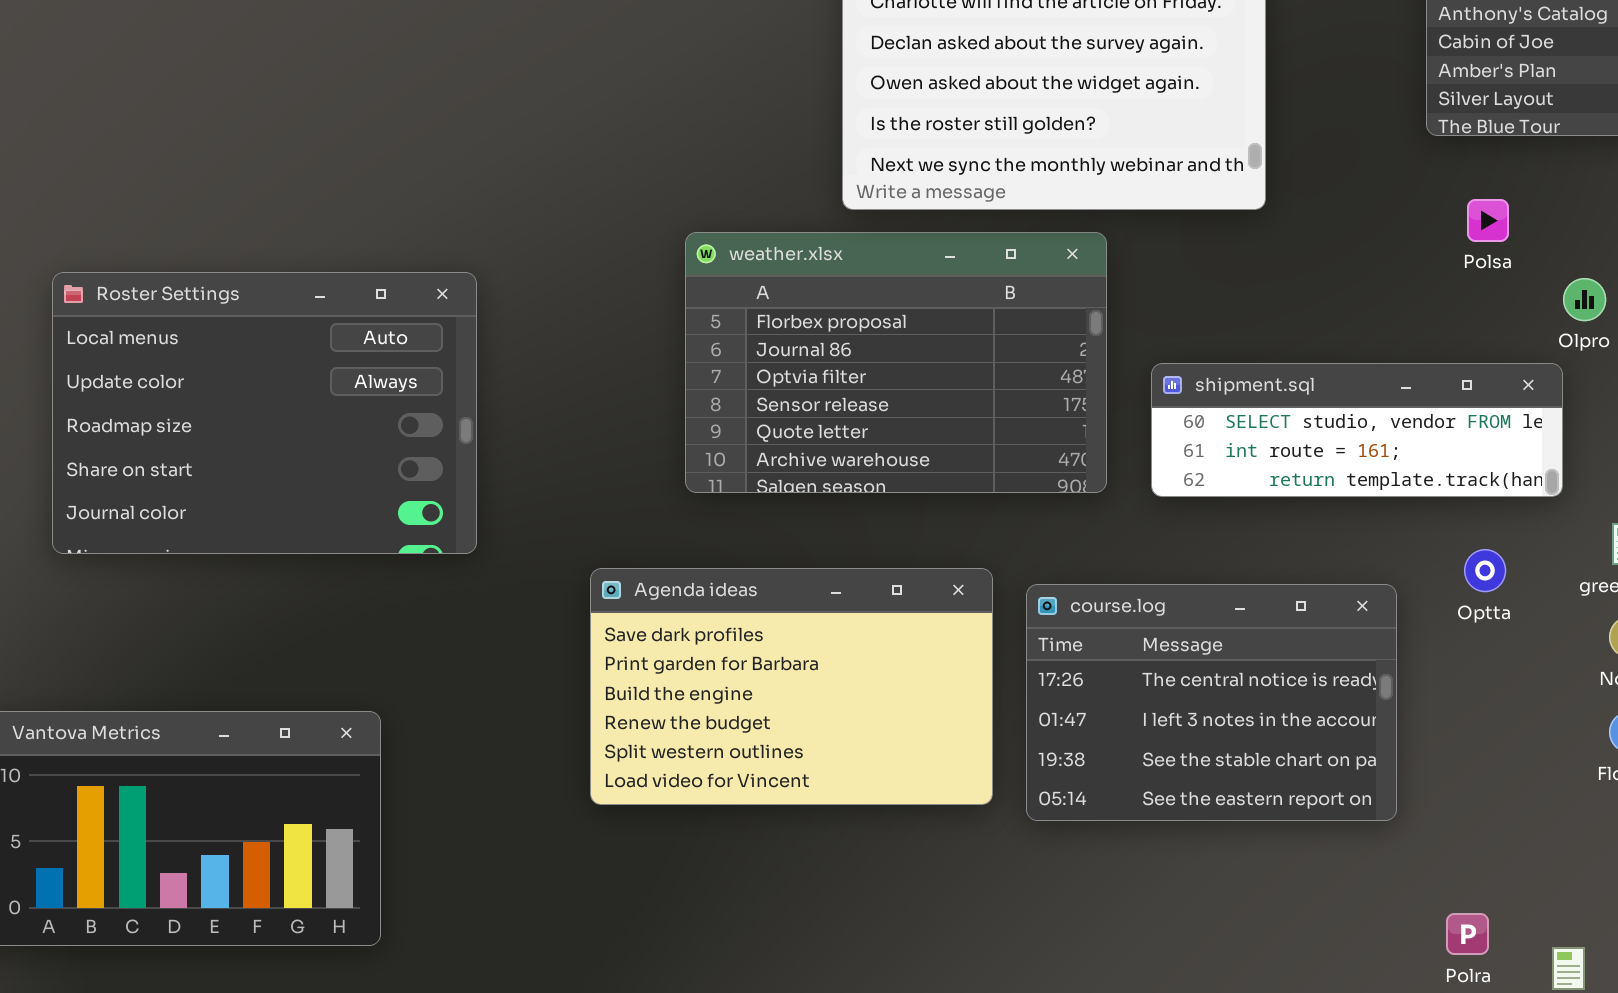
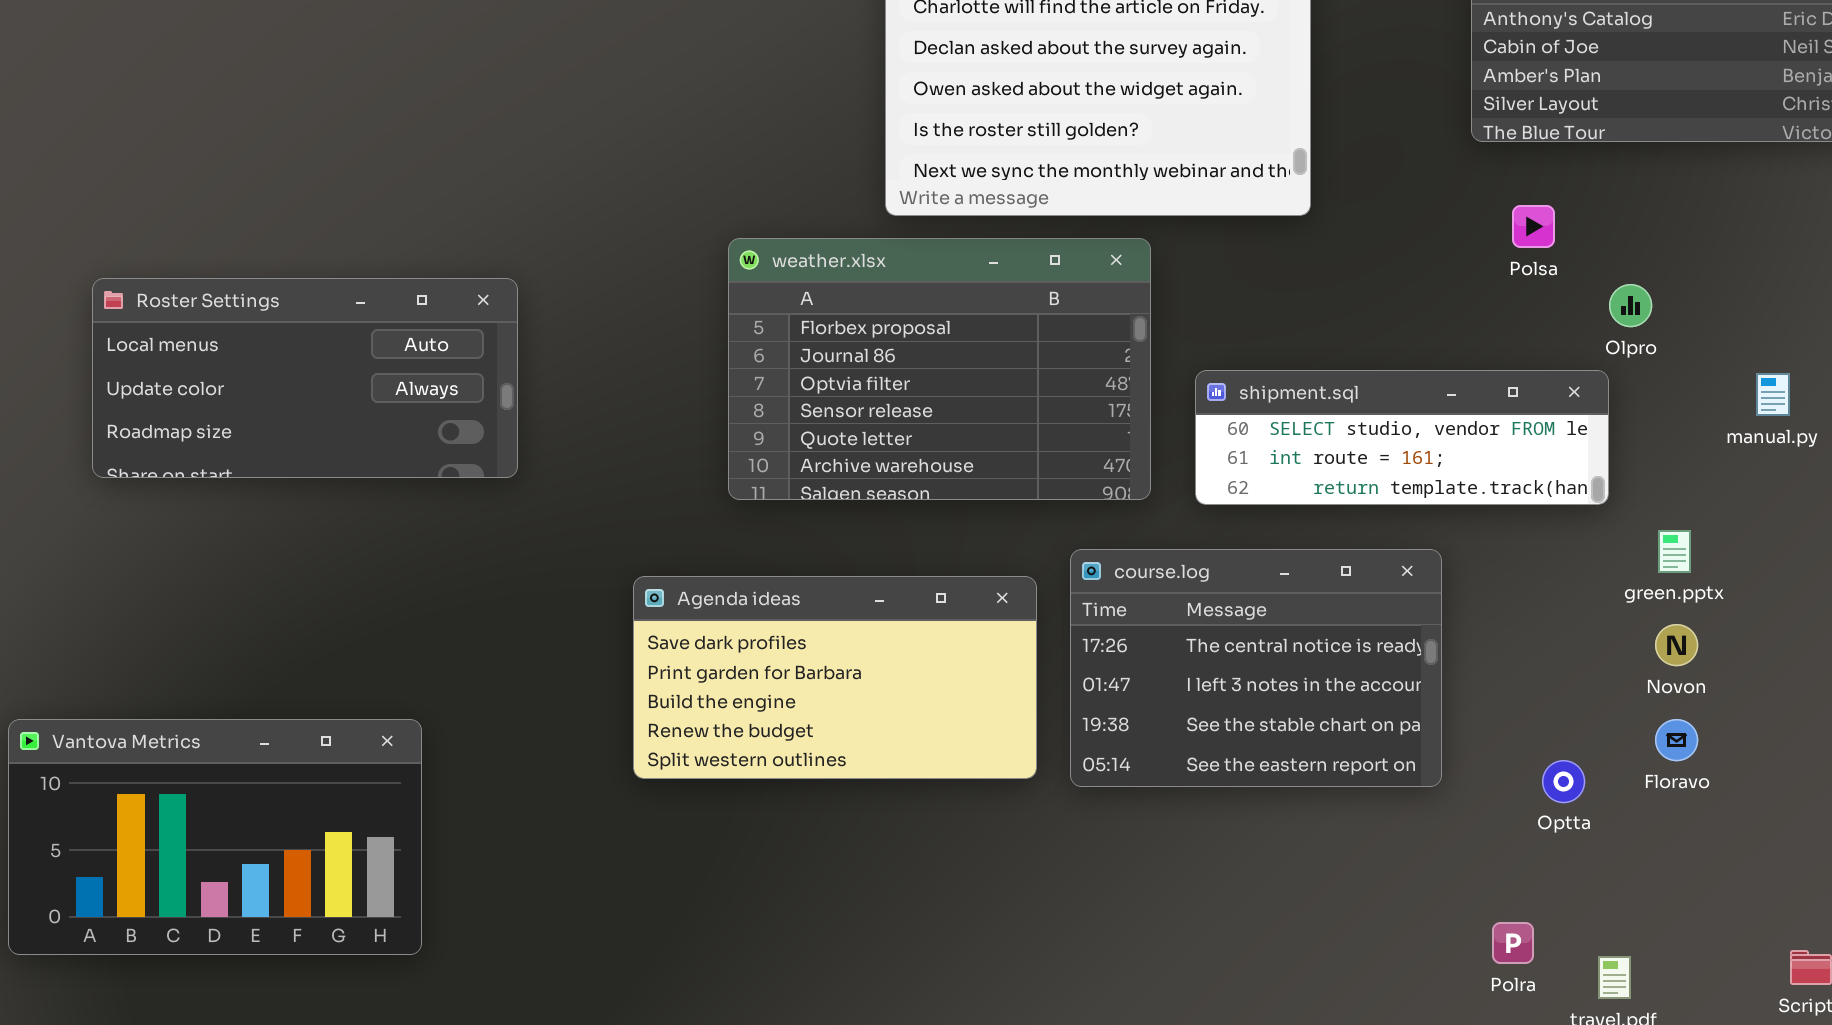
Roster Settings: [52,272,477,554] -> [92,278,518,478], resized
Optta: [1464,549,1506,592] -> [1542,760,1585,803], moved
Agenda ideas: [590,568,993,805] -> [633,576,1037,779], resized
course.log: [1026,584,1397,821] -> [1070,549,1442,787], moved

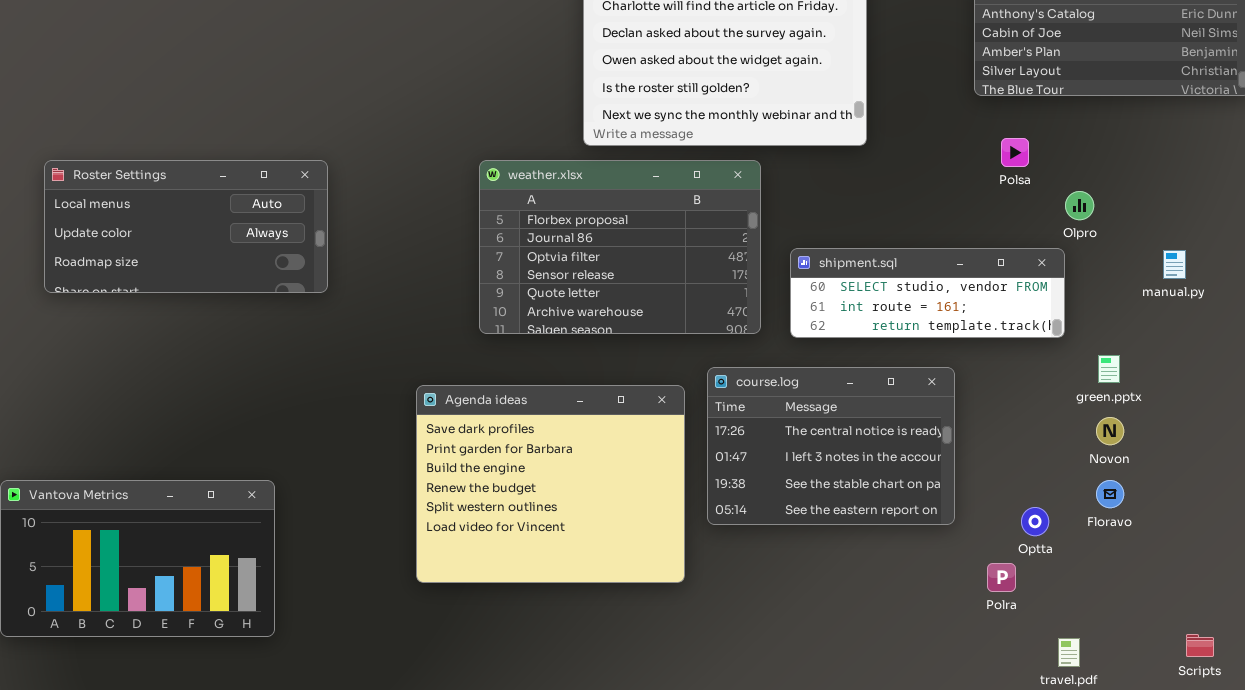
Roster Settings: [92,278,518,478] -> [44,160,328,293], moved
Agenda ideas: [633,576,1037,779] -> [416,385,685,583], resized
Polra: [1492,922,1534,964] -> [987,563,1016,592], moved

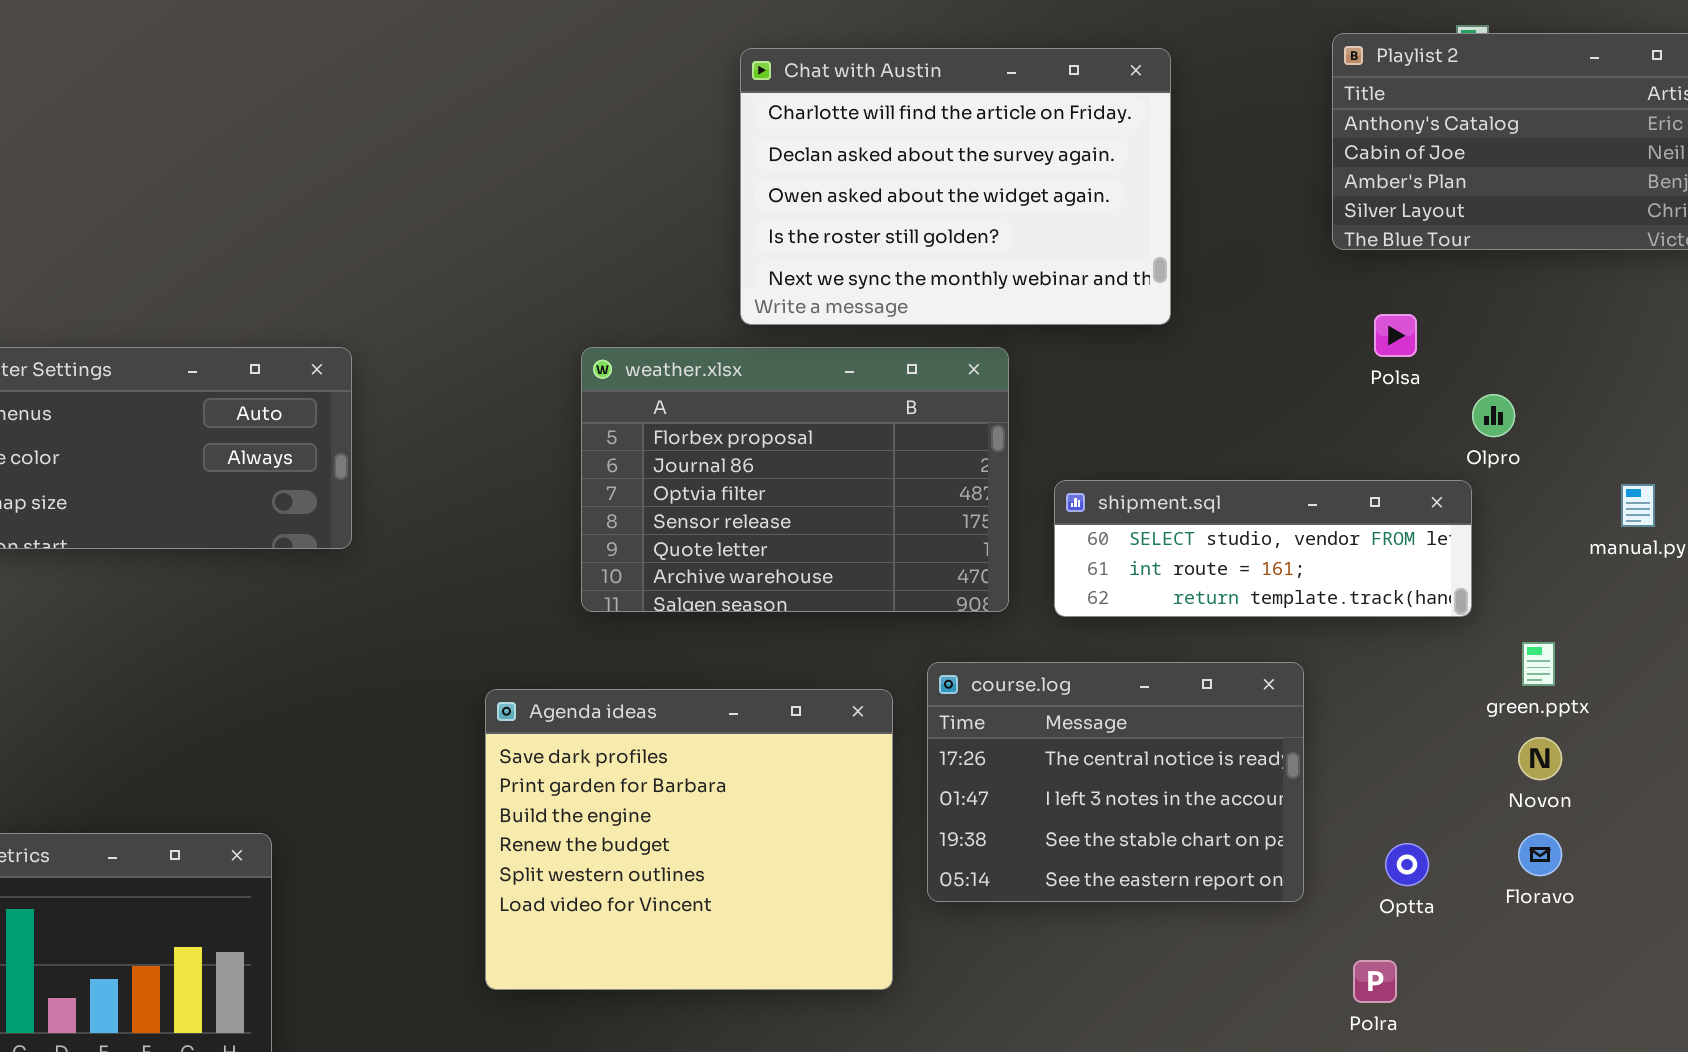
Optta: [1021,507,1049,536] -> [1385,843,1429,886], moved

